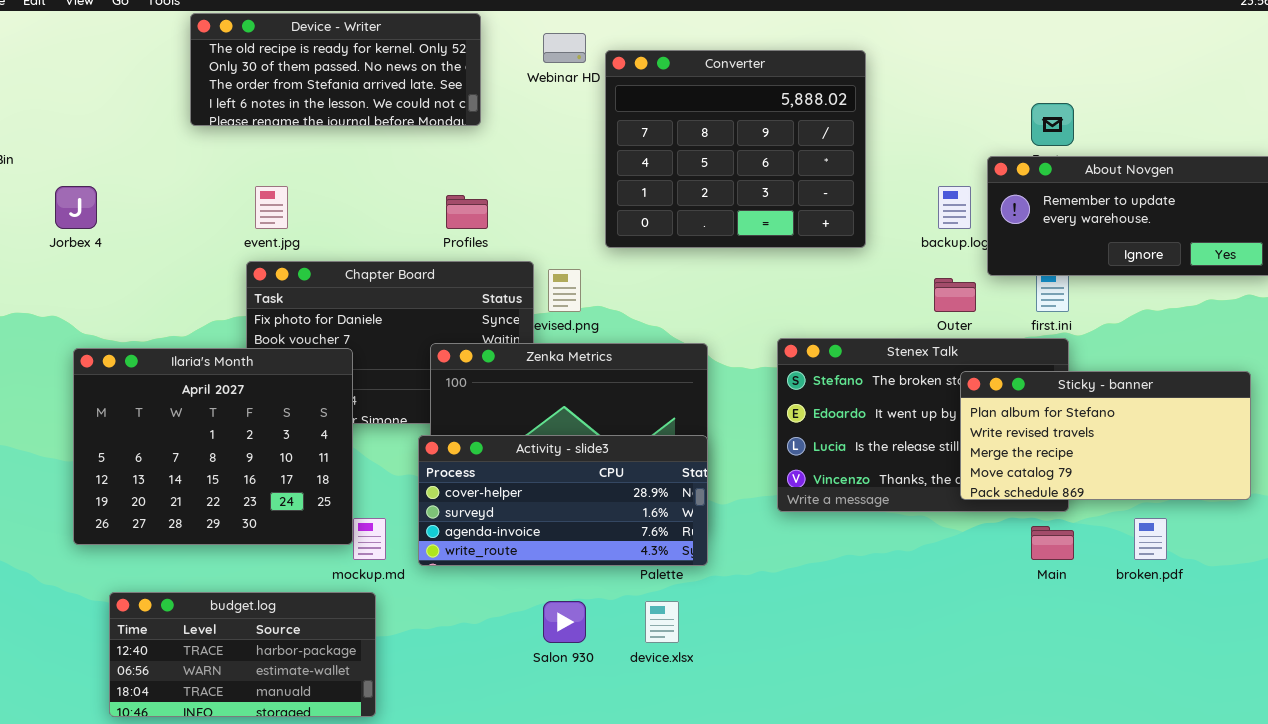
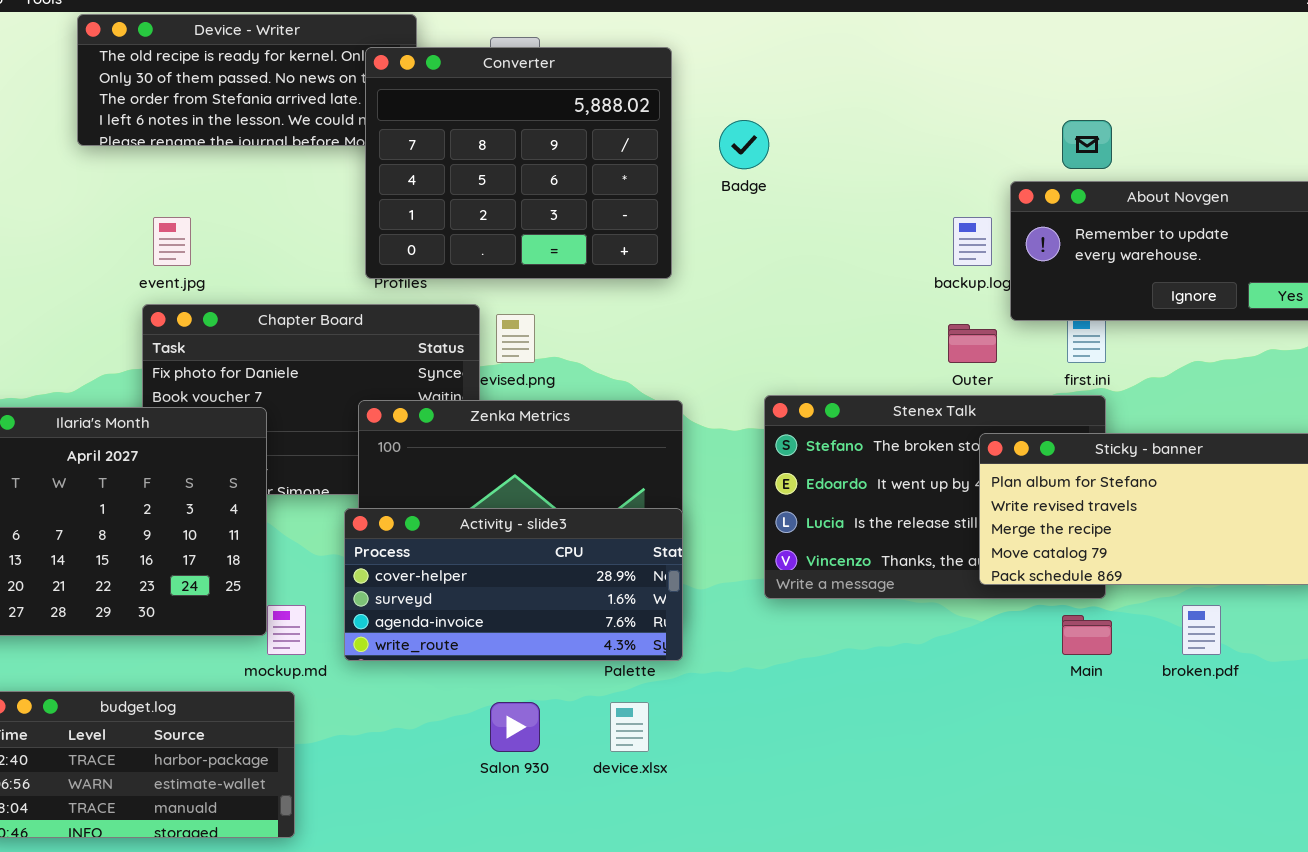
Converter: [605,50,866,248] -> [365,47,672,279], moved

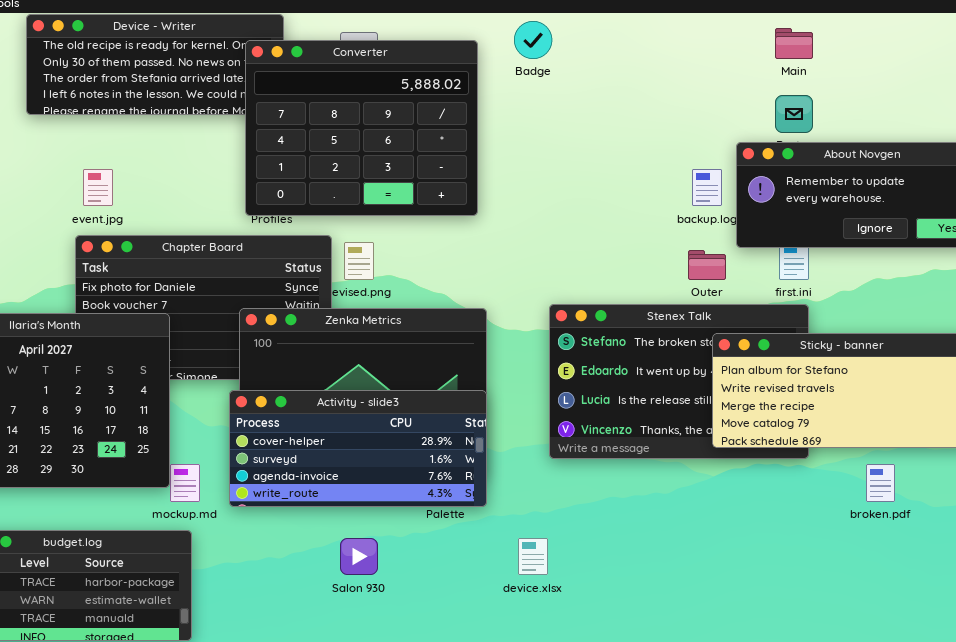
Badge: [719,120,769,169] -> [514,21,552,59], moved
Main: [1062,615,1112,655] -> [775,28,813,59], moved
device.xlsx: [610,702,649,752] -> [518,538,548,575], moved

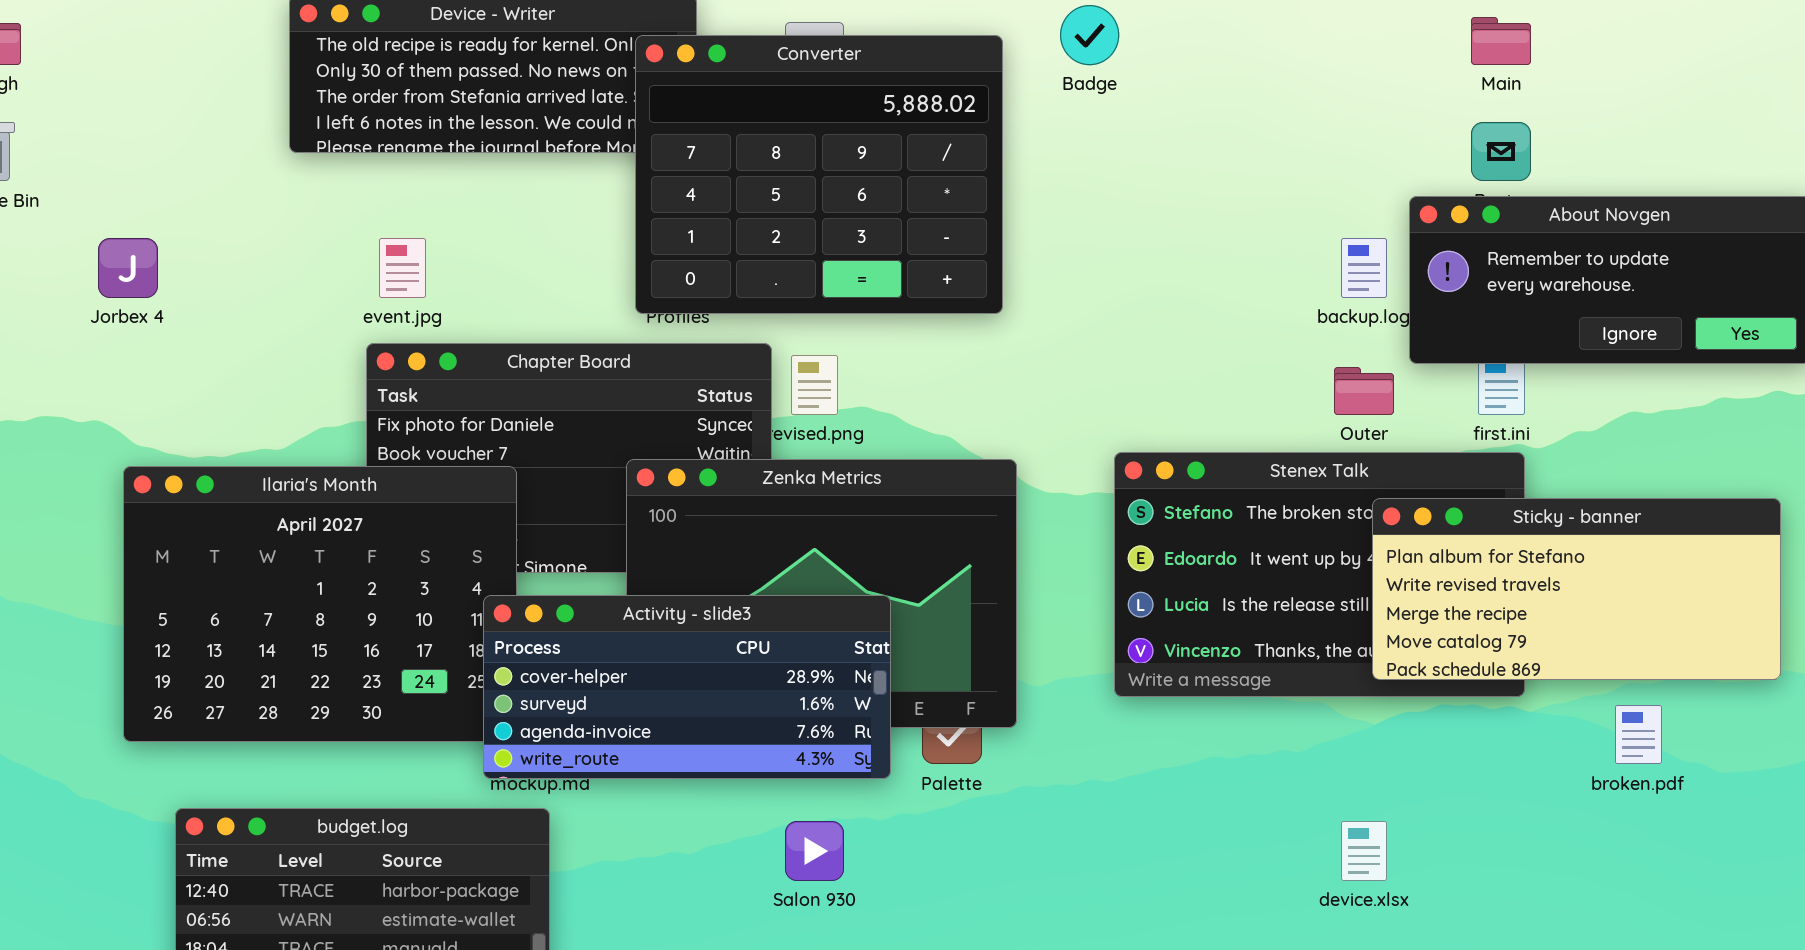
Activity - slide3: [229,390,487,507] -> [483,595,891,779], moved
device.xlsx: [518,538,548,575] -> [1341,821,1387,881], moved

